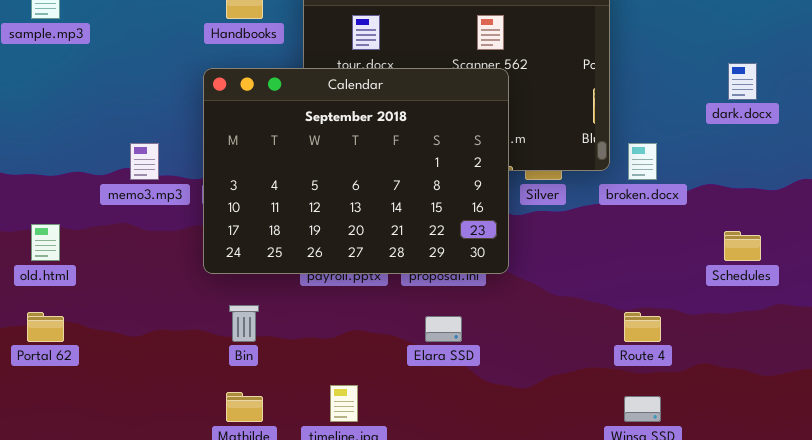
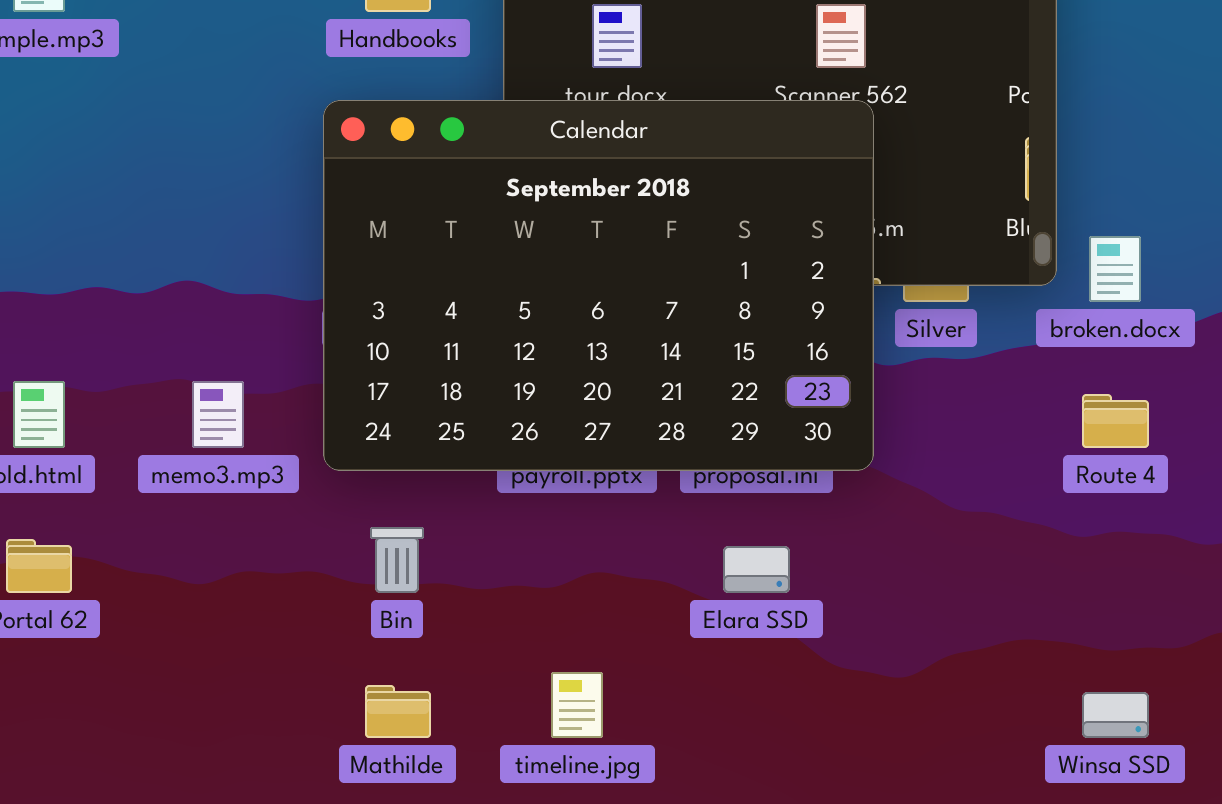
memo3.mp3: [130,143,159,180] -> [192,381,244,448], moved
Route 4: [624,312,661,342] -> [1082,394,1149,448], moved

